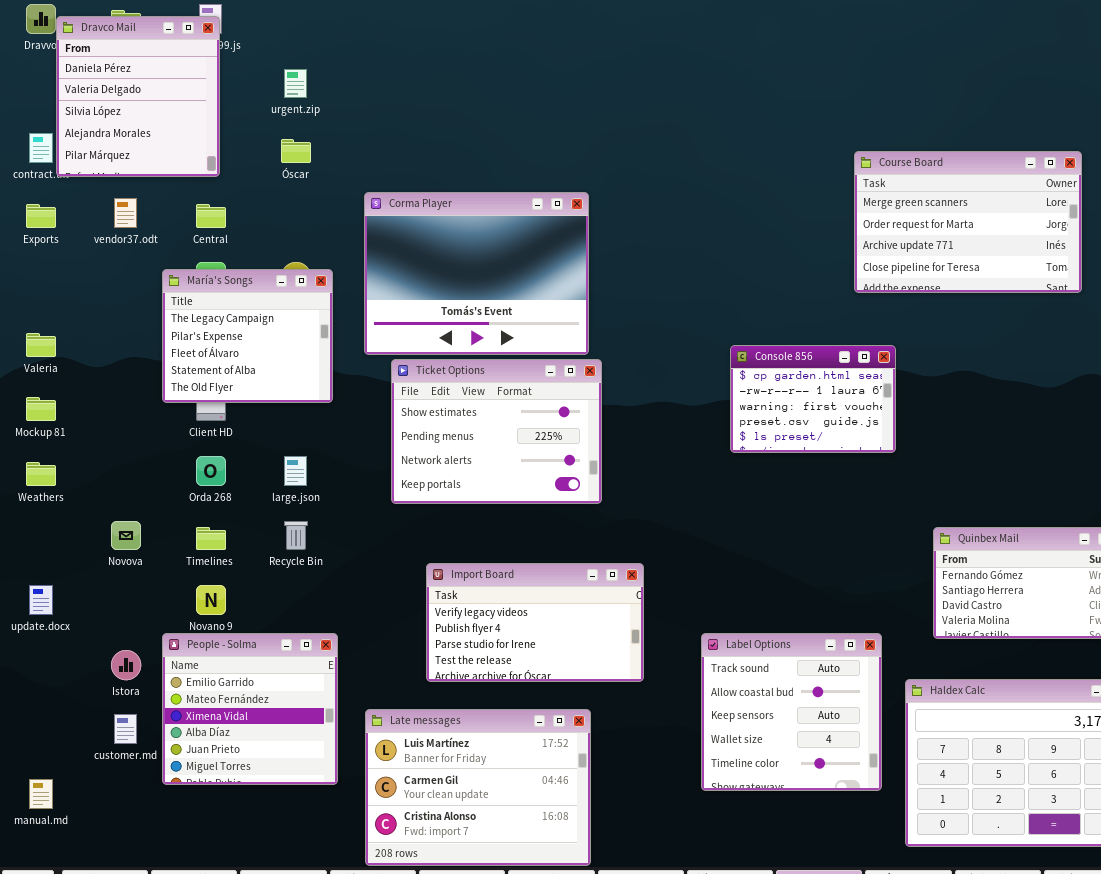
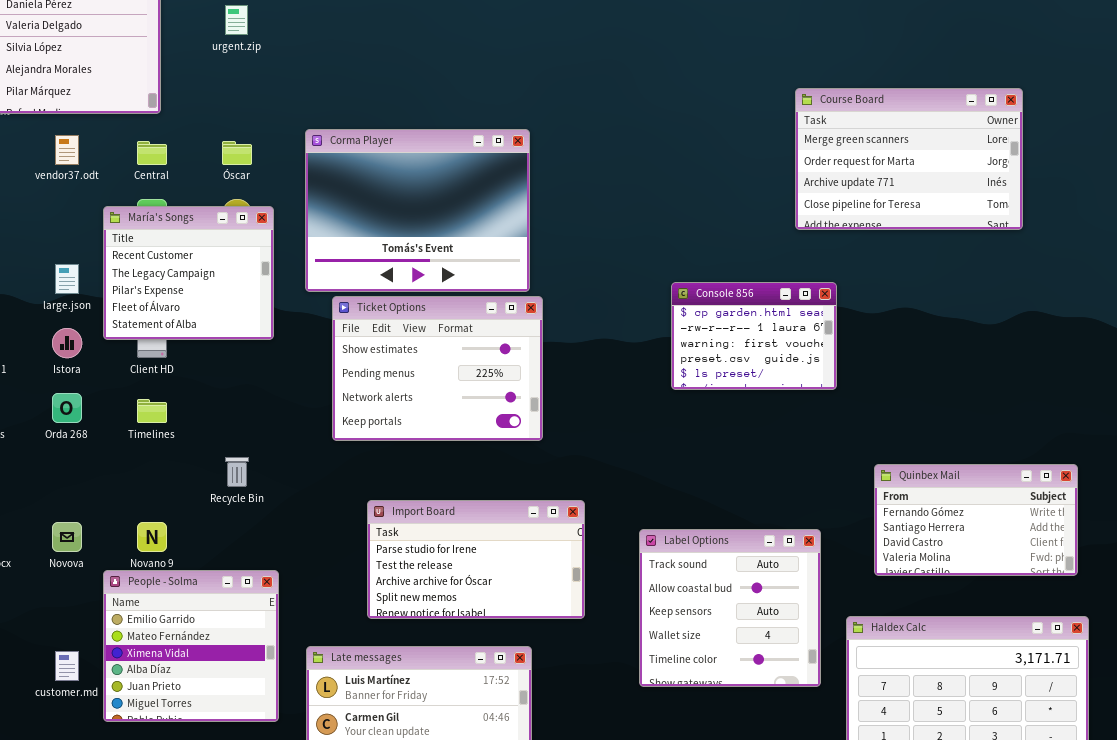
Óscar: [281,139,311,163] -> [222,141,252,165], moved
María's Songs: [162,269,333,403] -> [103,206,274,340], scrolled up 1 row
Orda 268: [196,456,226,486] -> [52,393,82,423], moved
large.json: [284,456,307,486] -> [55,264,79,294], moved
Novova: [111,521,141,550] -> [52,522,82,552], moved
Timelines: [196,527,226,550] -> [137,399,167,423], moved
Import Board: [426,563,644,682] -> [367,500,585,619], scrolled down 2 rows
Label Options: [701,633,882,791] -> [639,529,821,687], moved
Istora: [111,650,141,680] -> [52,328,82,358], moved

